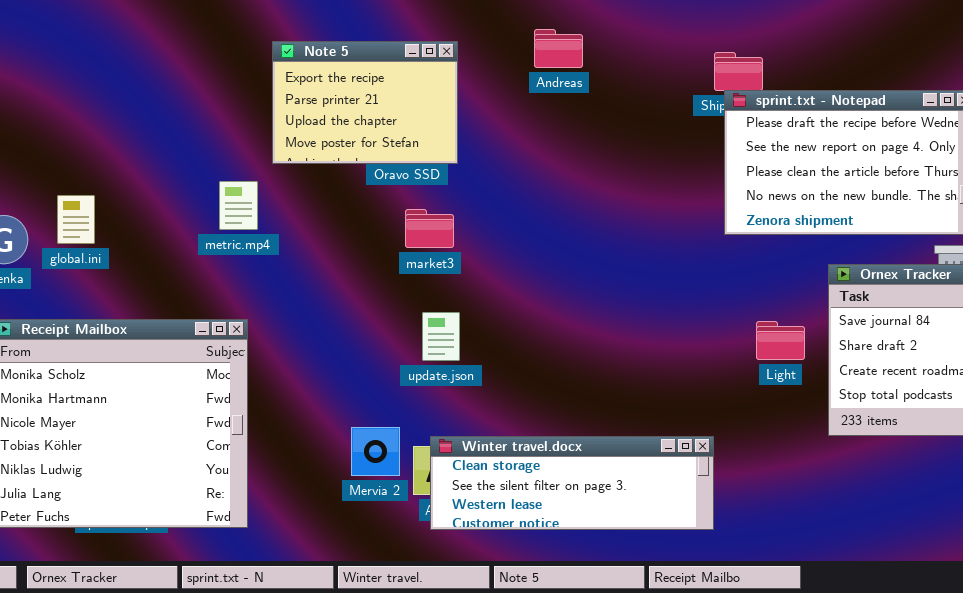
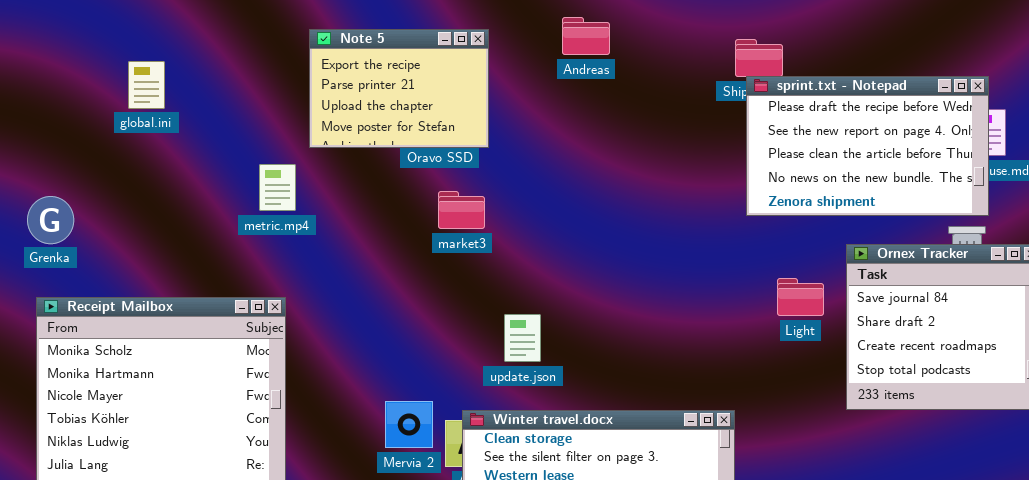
global.ini: [57,195,95,244] -> [128,61,165,109], moved
update.json: [422,312,460,361] -> [504,314,541,362], moved
Light: [756,321,805,360] -> [777,278,824,316], moved

